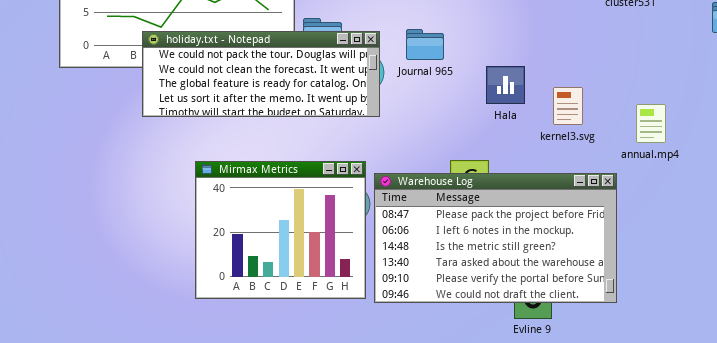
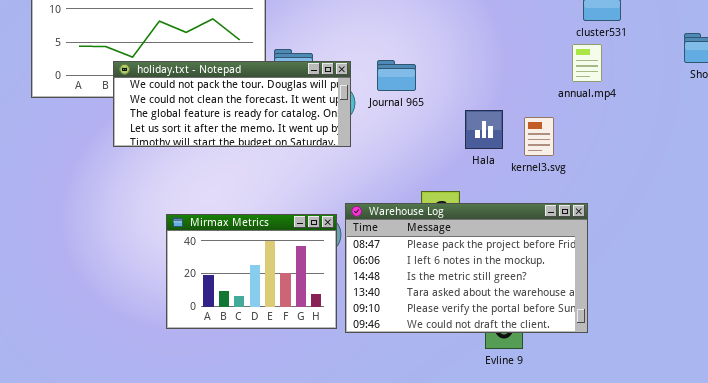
Hala: [486,66,525,104] -> [465,110,503,149], moved
annual.mp4: [636,104,666,143] -> [572,44,602,82], moved
Mirmax Metrics: [195,161,366,299] -> [166,214,337,329], resized

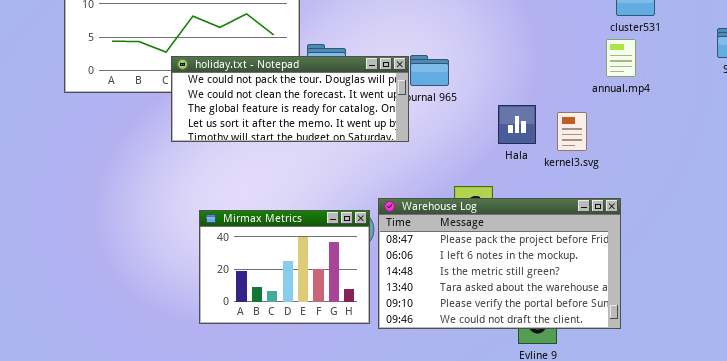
holiday.txt - Notepad: [113,61,351,147] -> [171,56,409,142], moved

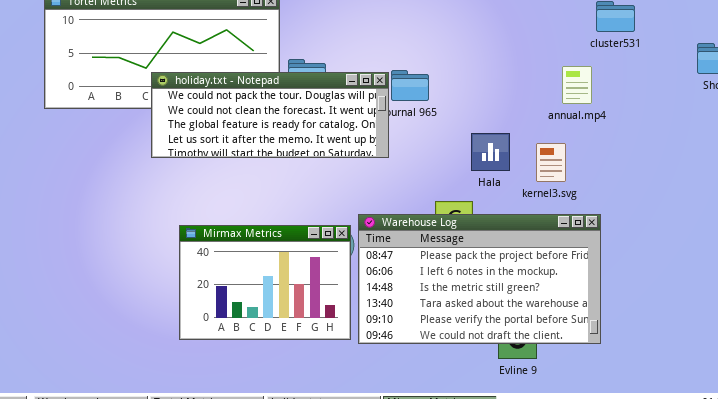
annual.mp4: [606,39,636,77] -> [562,66,592,104], moved
Hala: [498,105,536,144] -> [471,133,510,171], moved
kernel3.svg: [557,112,587,151] -> [536,143,566,182], moved

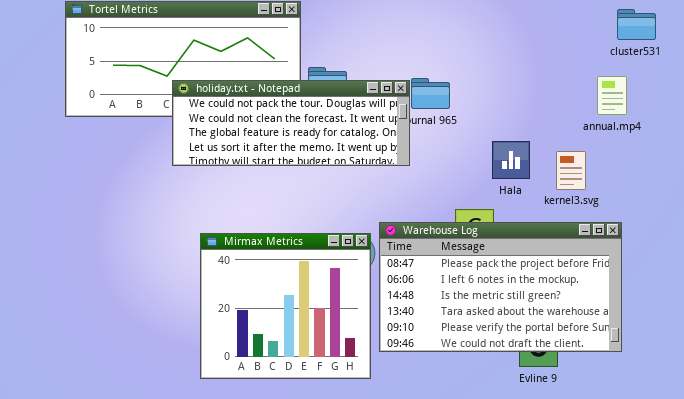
annual.mp4: [562,66,592,104] -> [597,76,627,115], moved
Mirmax Metrics: [179,225,351,340] -> [200,233,371,379], resized

